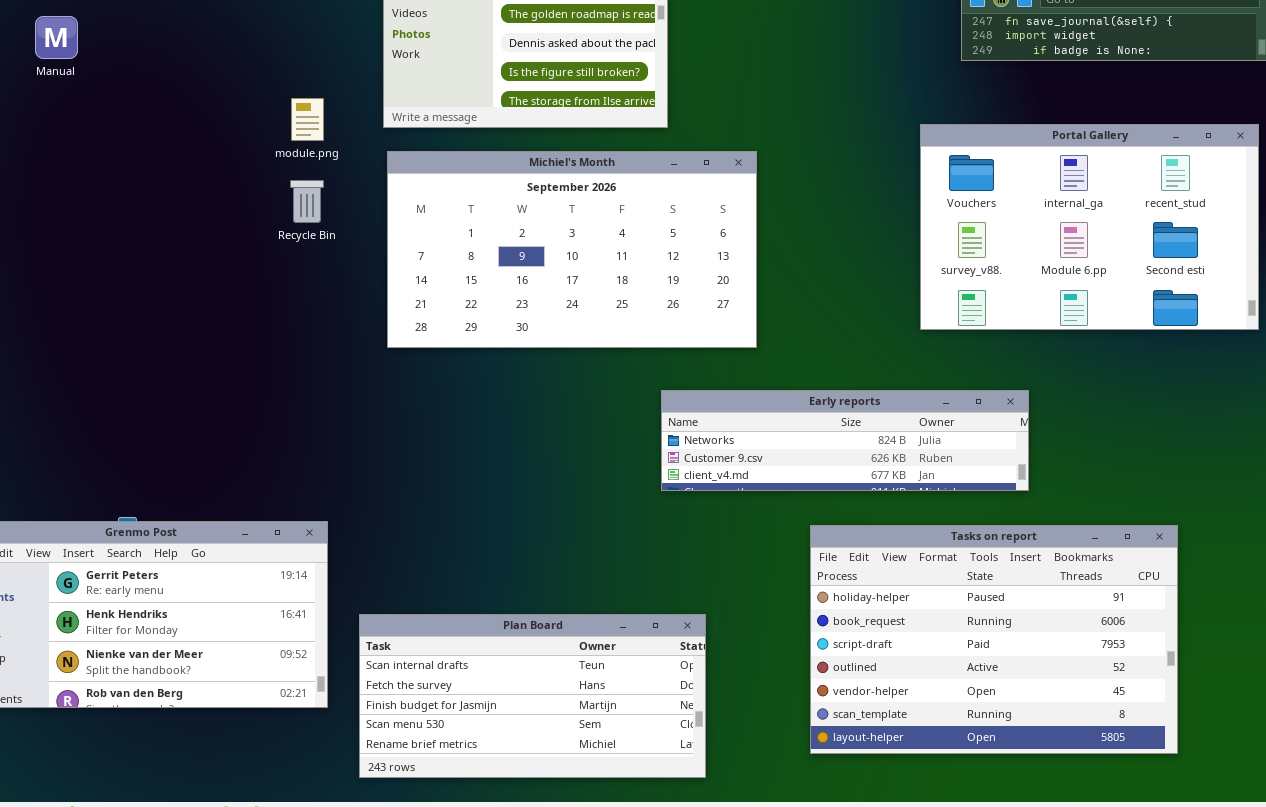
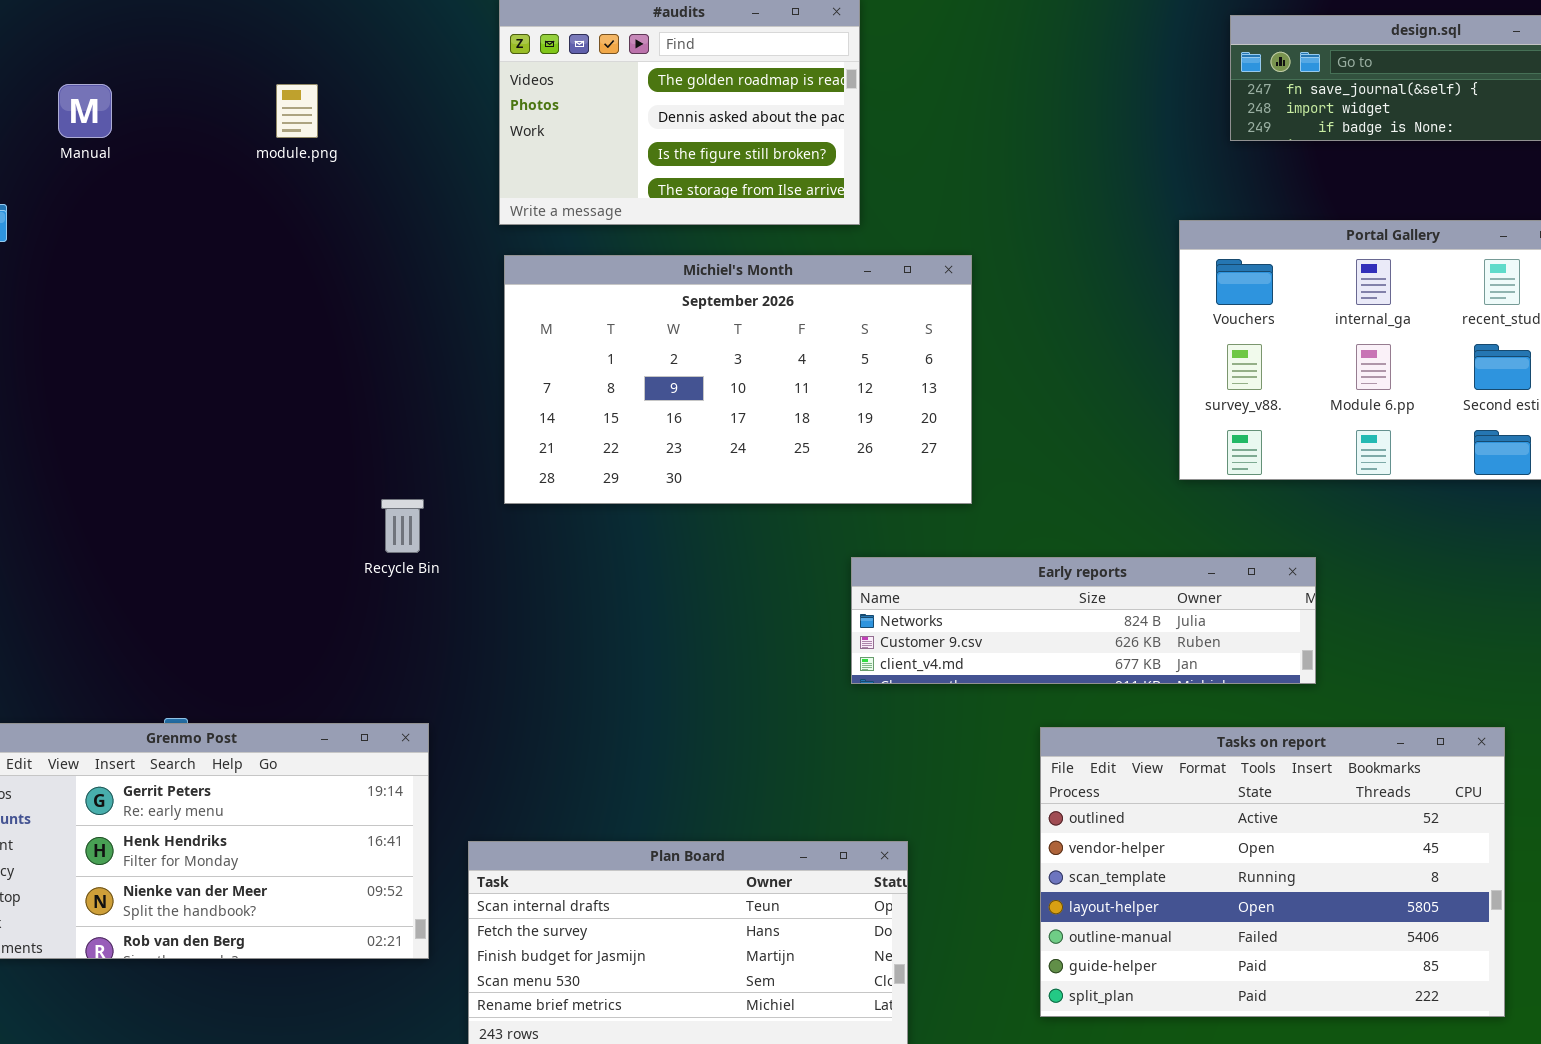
module.png: [291,98,324,141] -> [276,84,318,138], moved
Recycle Bin: [290,180,324,223] -> [381,499,424,553], moved
Tasks on report: [810,525,1178,754] -> [1040,727,1505,1017], scrolled down 3 rows

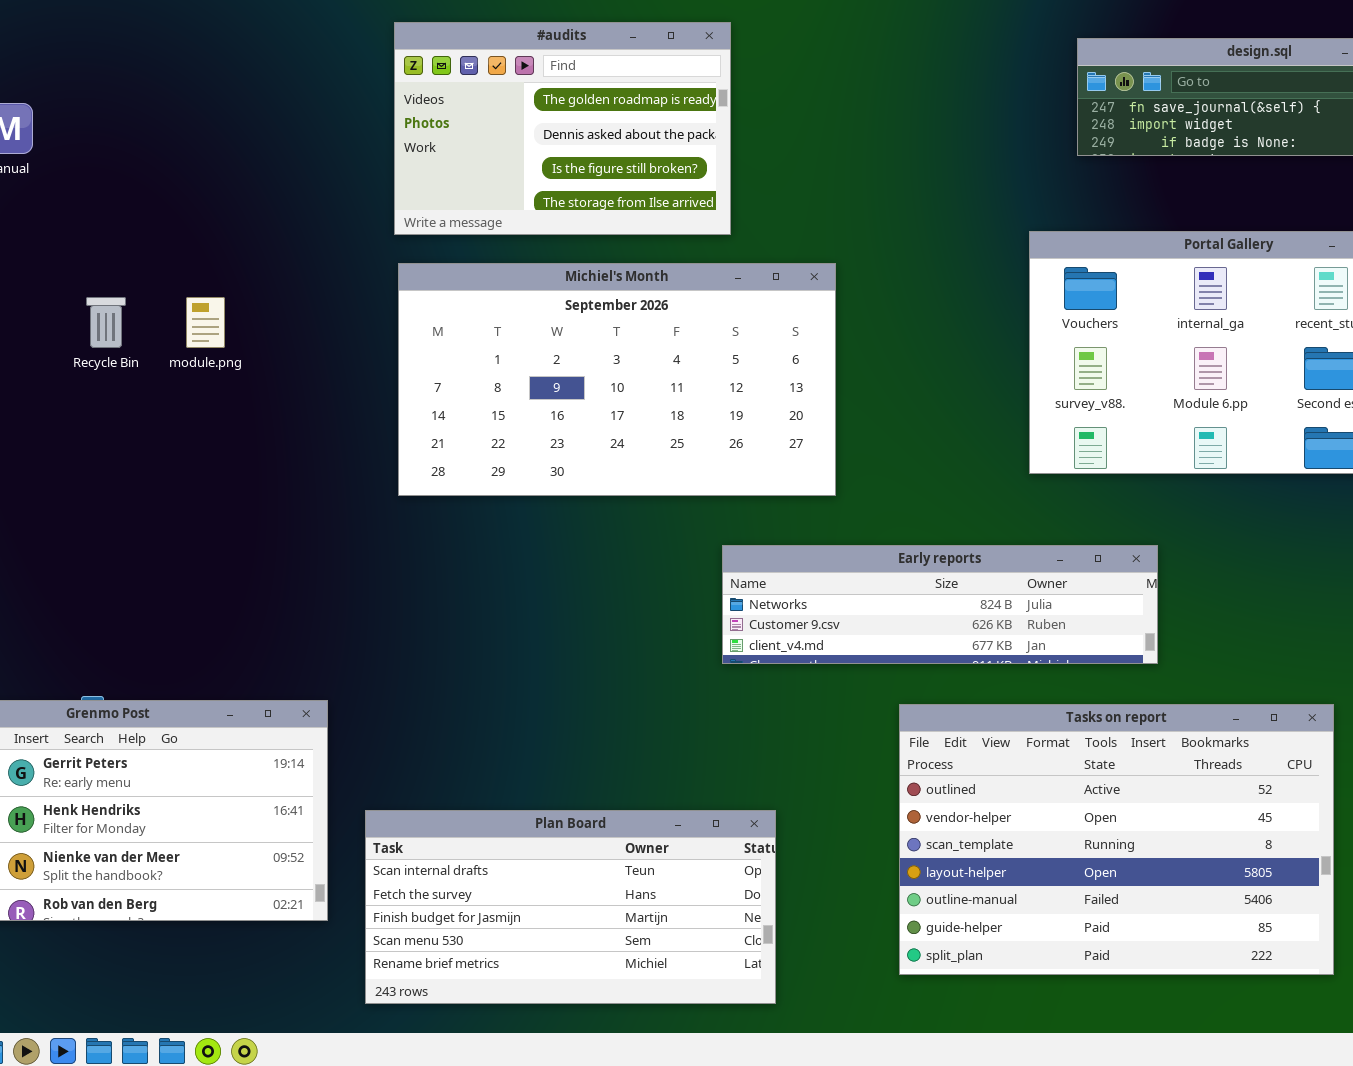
module.png: [276,84,318,138] -> [186,297,225,348], moved
Recycle Bin: [381,499,424,553] -> [86,297,126,348], moved

